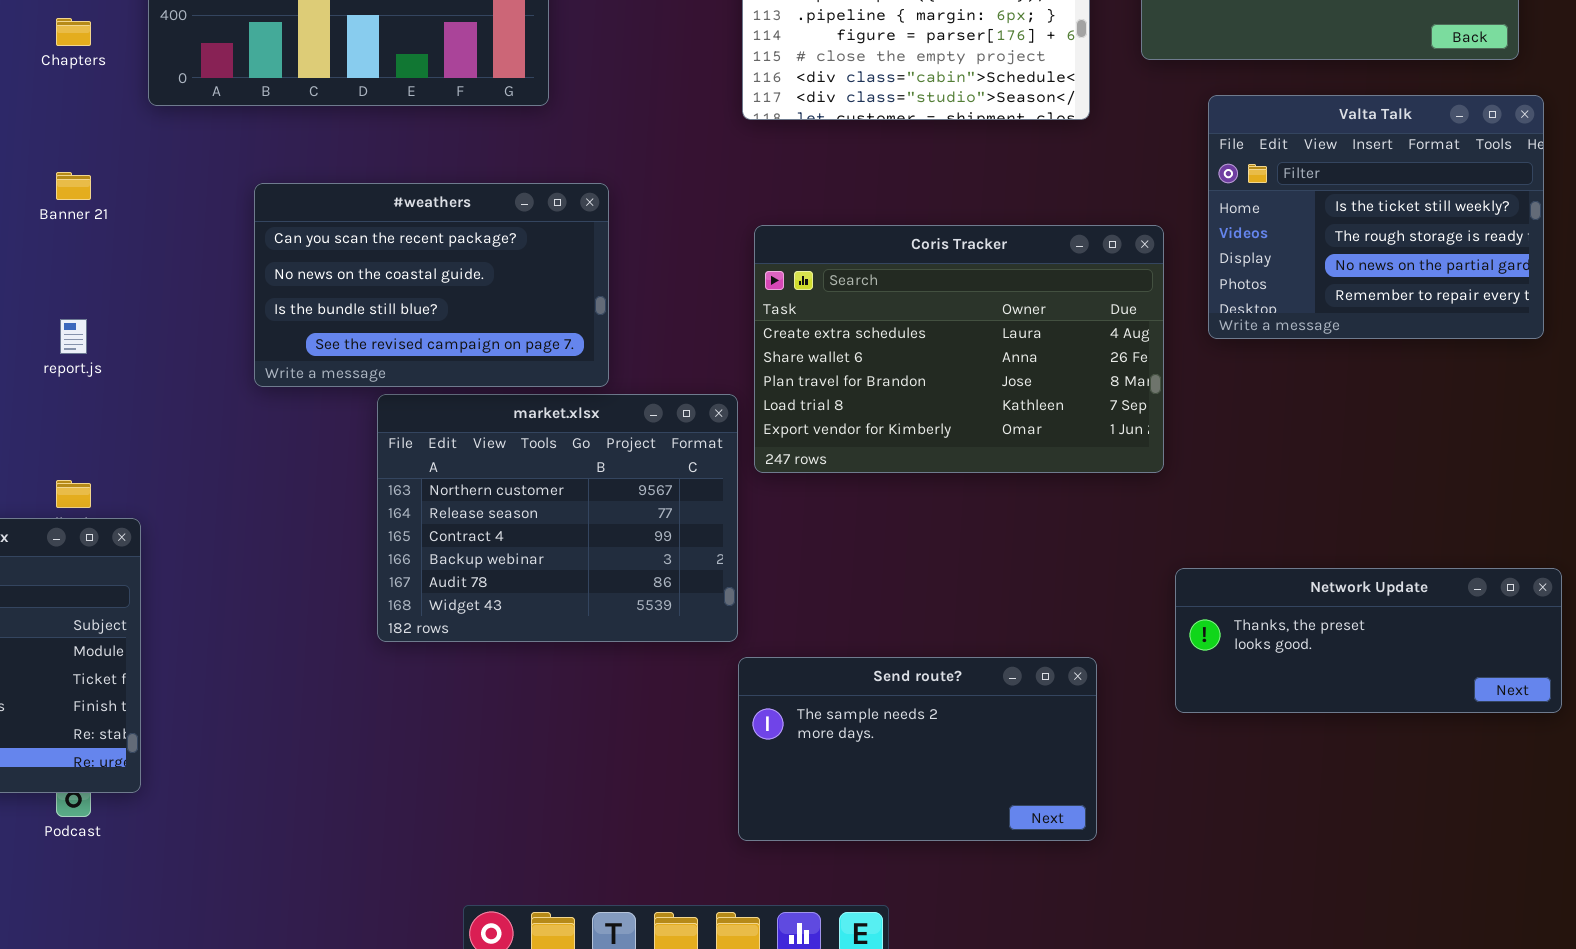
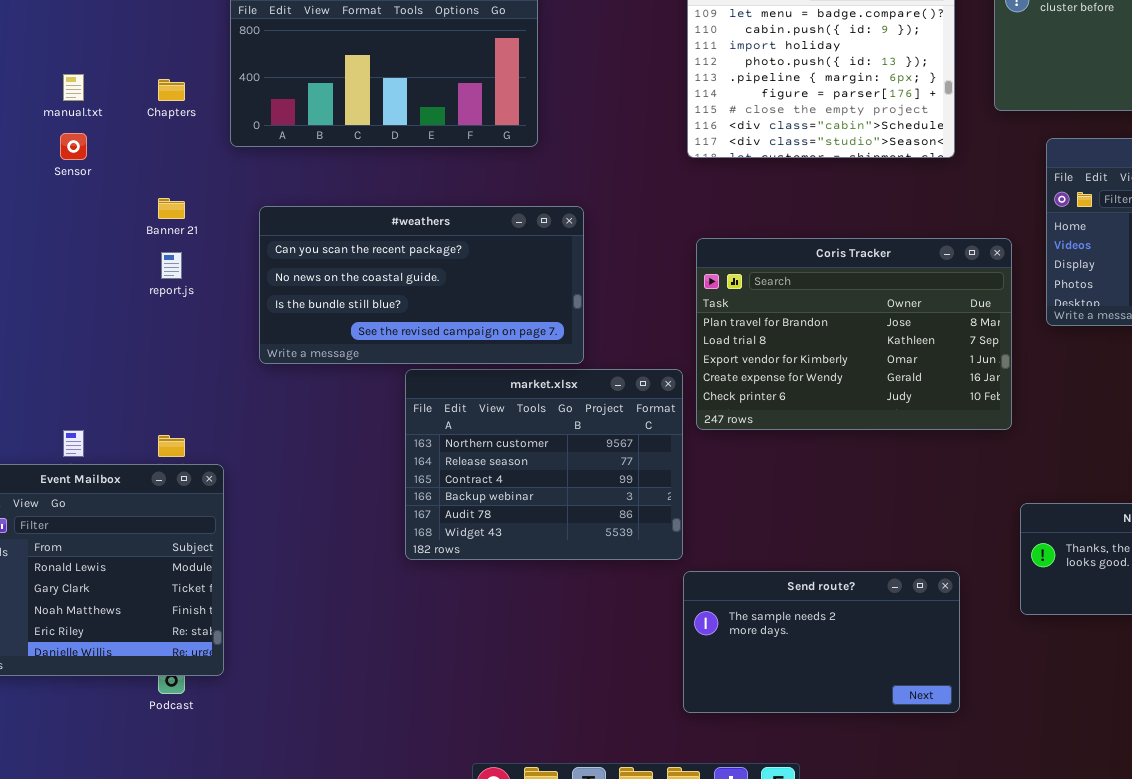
#weathers: [254,183,609,387] -> [259,206,584,364], resized
Coris Tracker: [754,225,1164,473] -> [696,238,1012,430], scrolled down 2 rows
report.js: [60,319,87,354] -> [161,252,182,279], moved

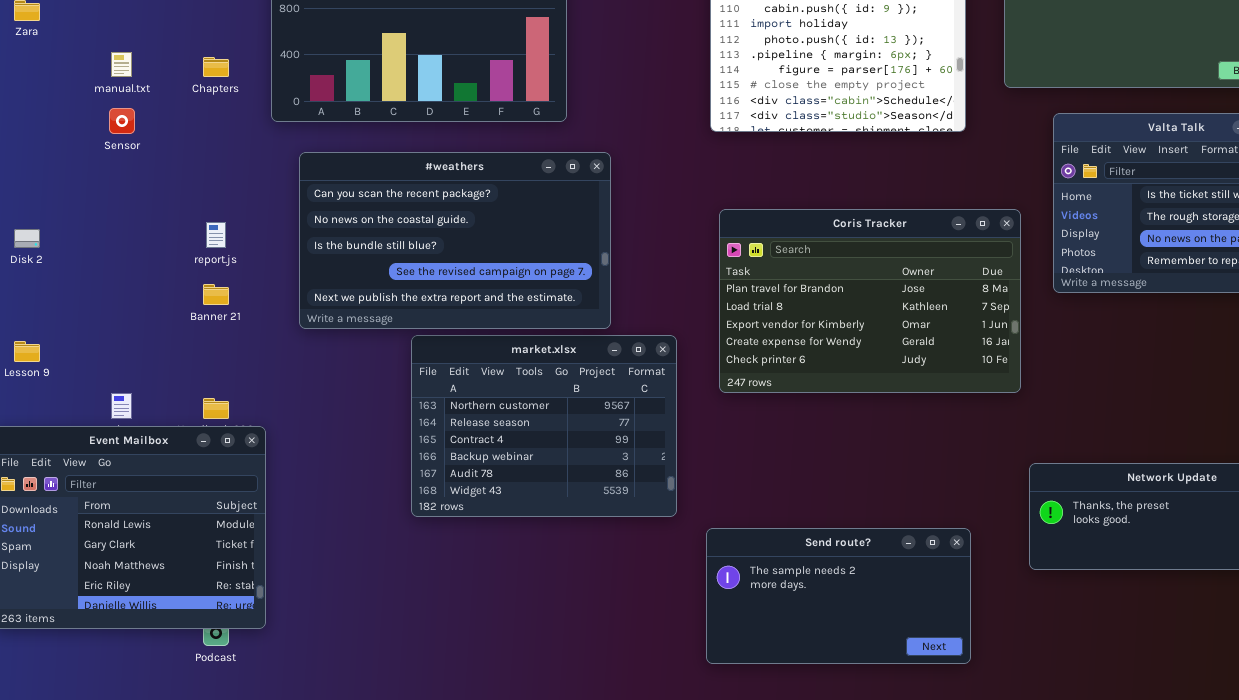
Banner 21: [158,198,185,219] -> [203,284,229,305], moved
#weathers: [259,206,584,364] -> [299,152,611,329], resized
market.xlsx: [405,369,683,560] -> [411,335,677,517], moved

